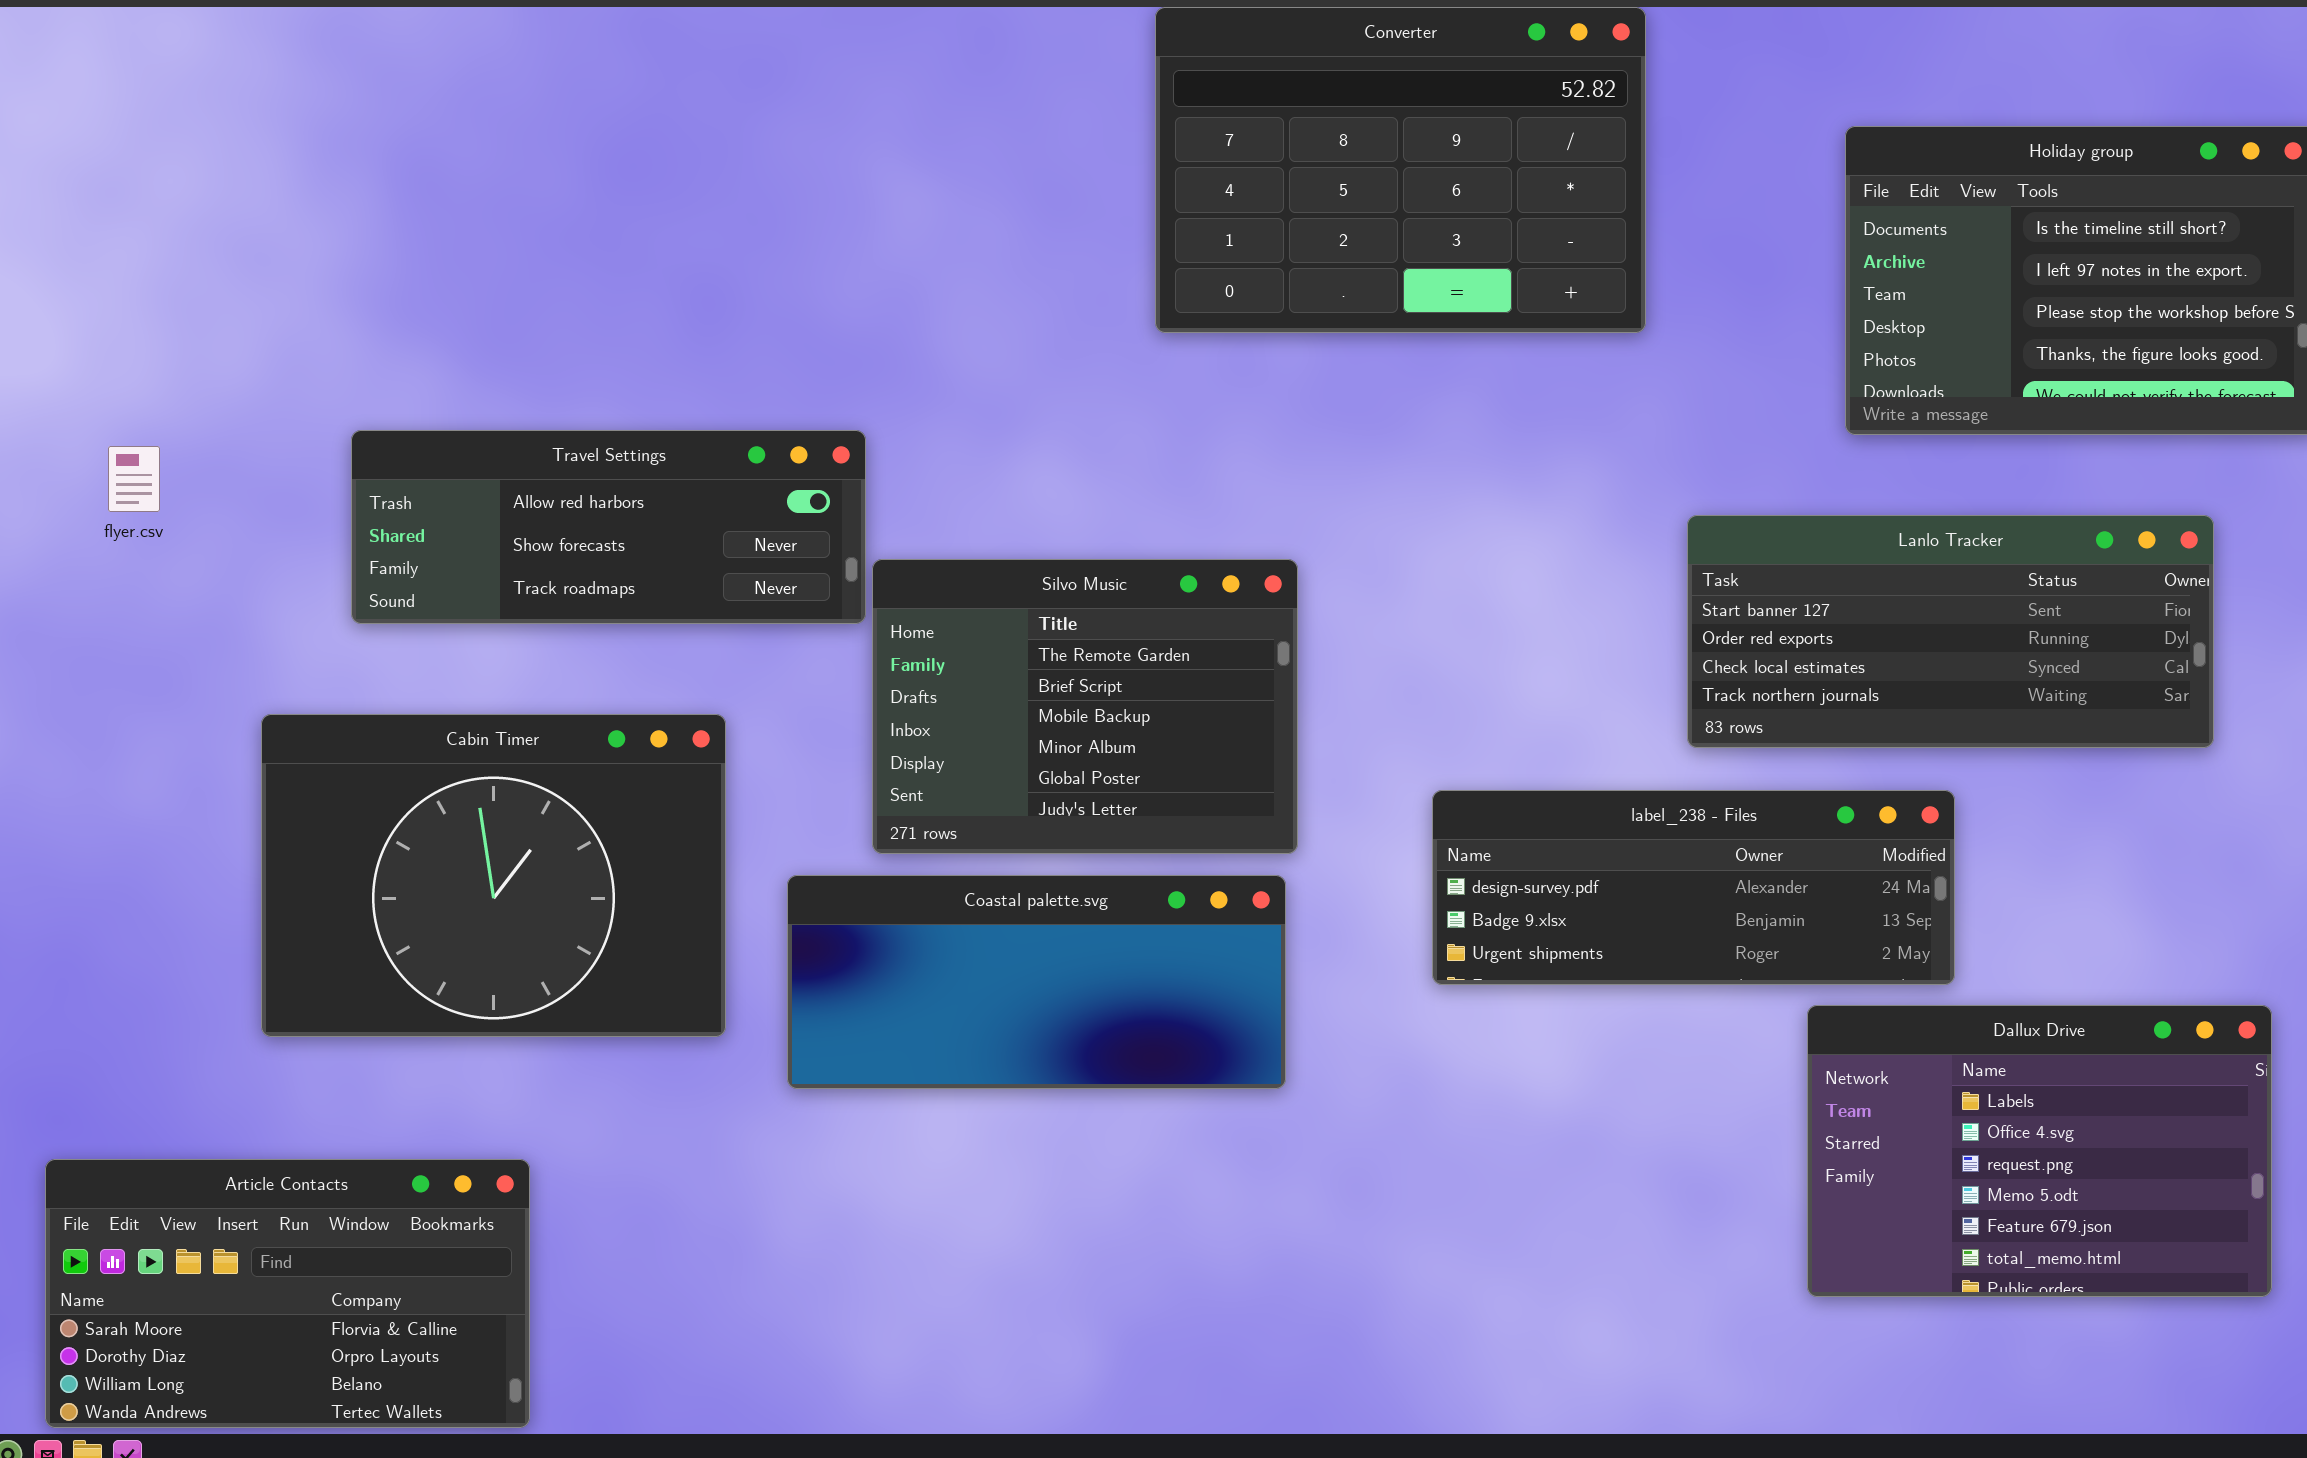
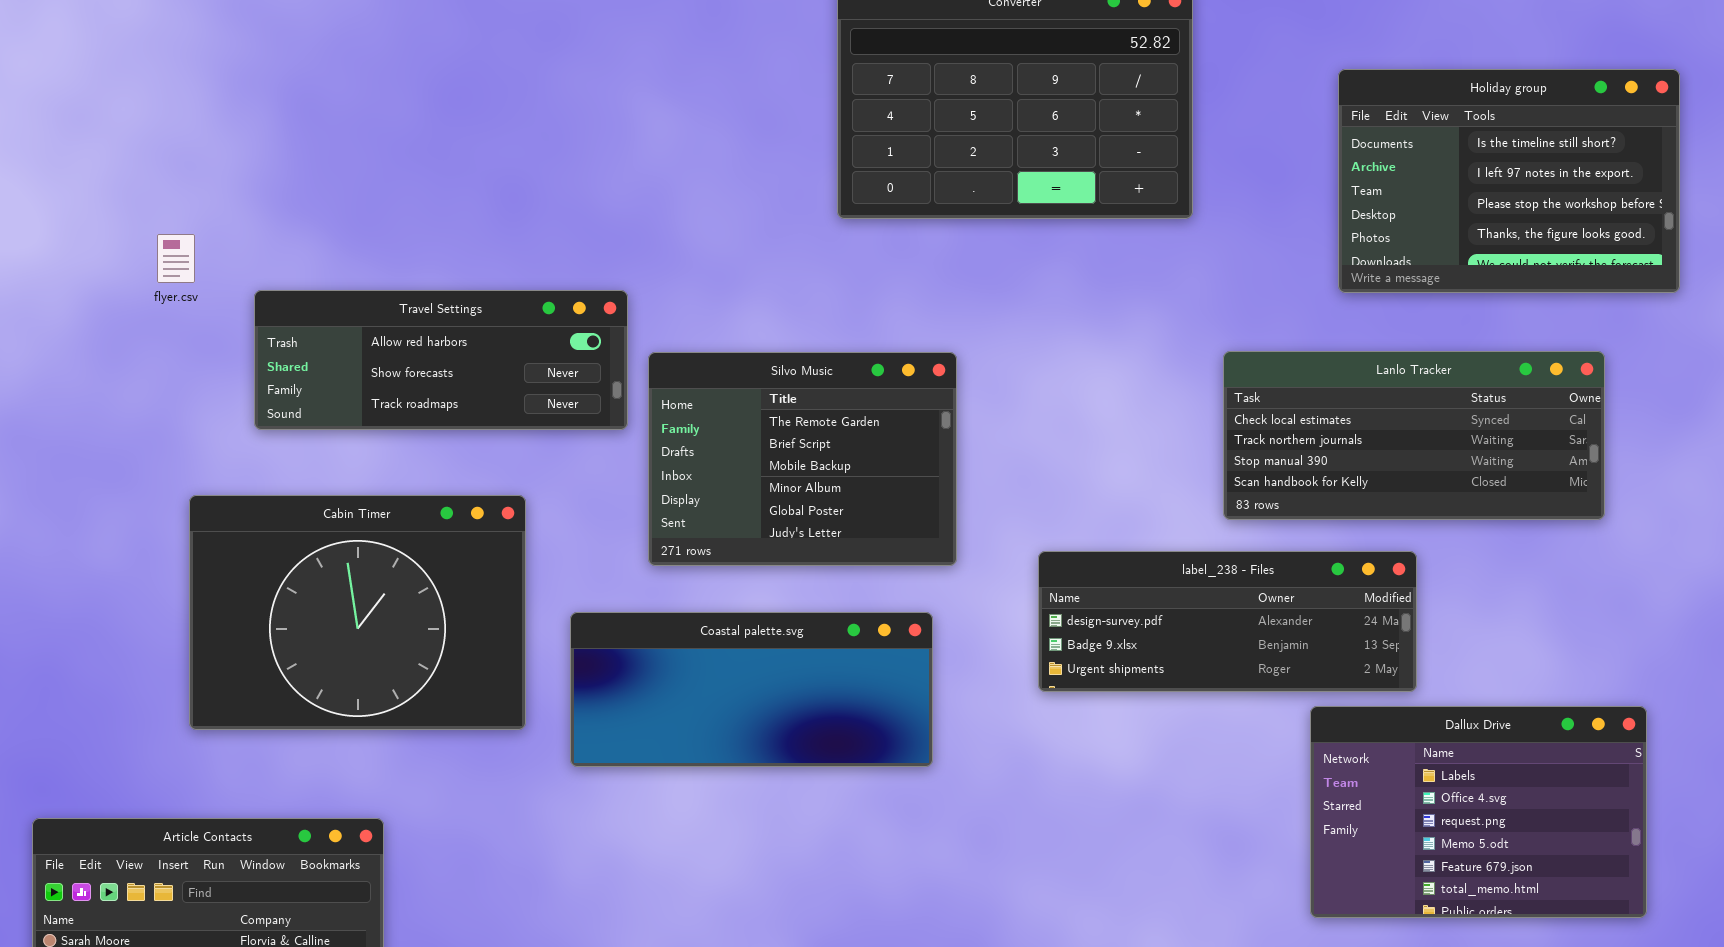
flyer.csv: [108,446,160,512] -> [157,234,195,283], moved
Lanlo Tracker: [1687,515,2214,748] -> [1223,351,1605,520], scrolled down 2 rows
Silvo Music: [872,559,1298,854] -> [648,352,957,566], moved

